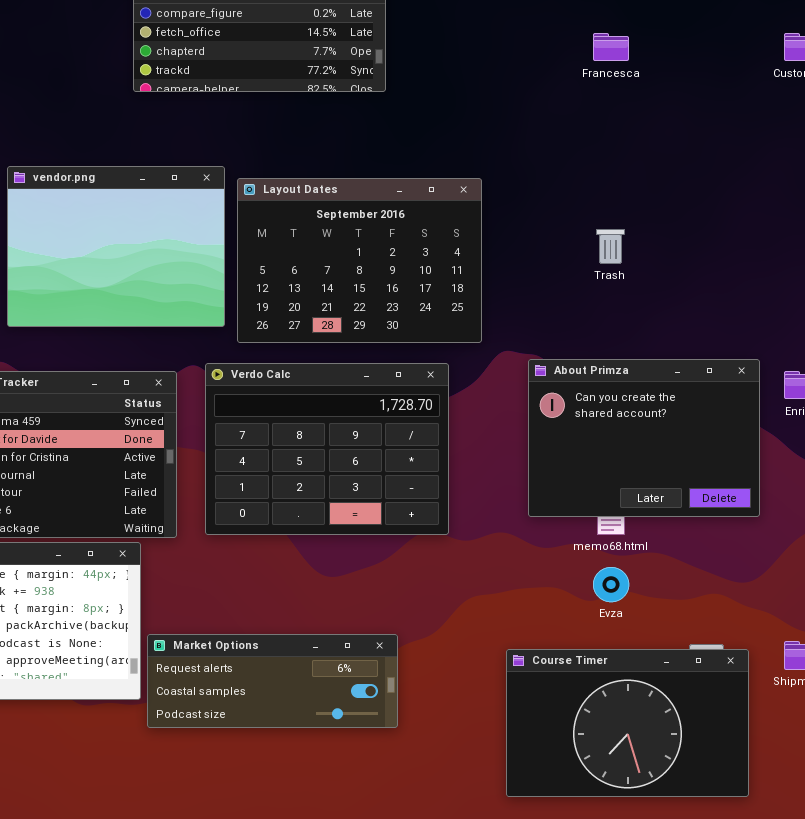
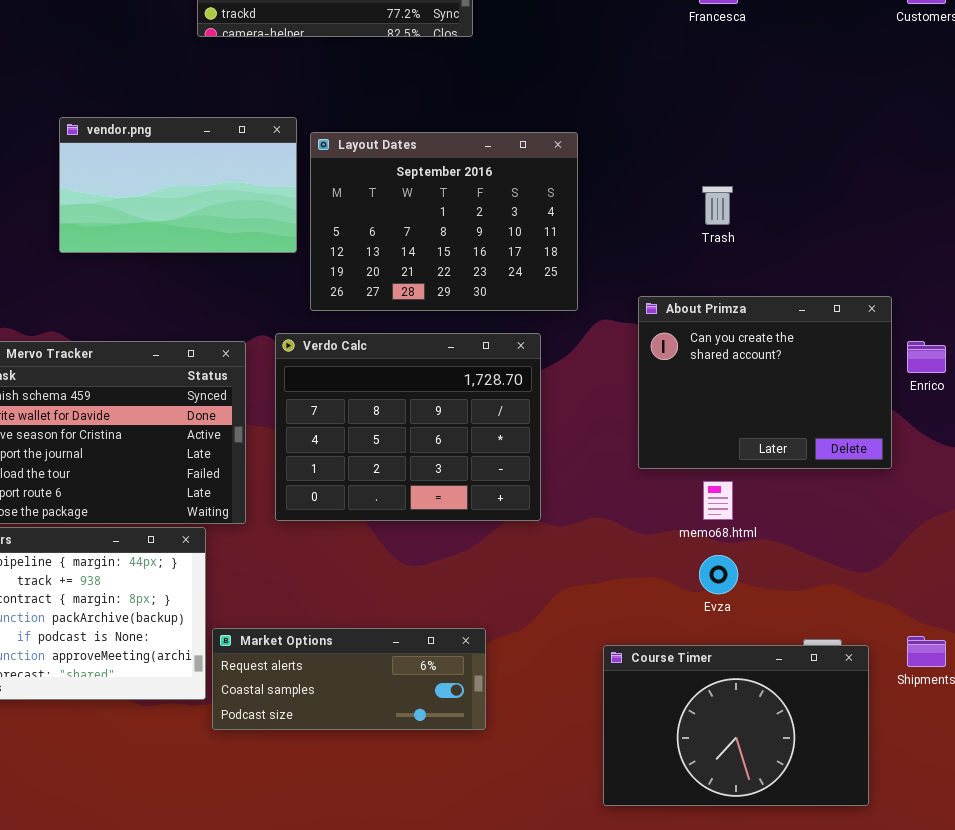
vendor.png: [7,166,225,327] -> [59,117,297,253], resized
About Primza: [528,359,760,517] -> [638,296,892,469], moved

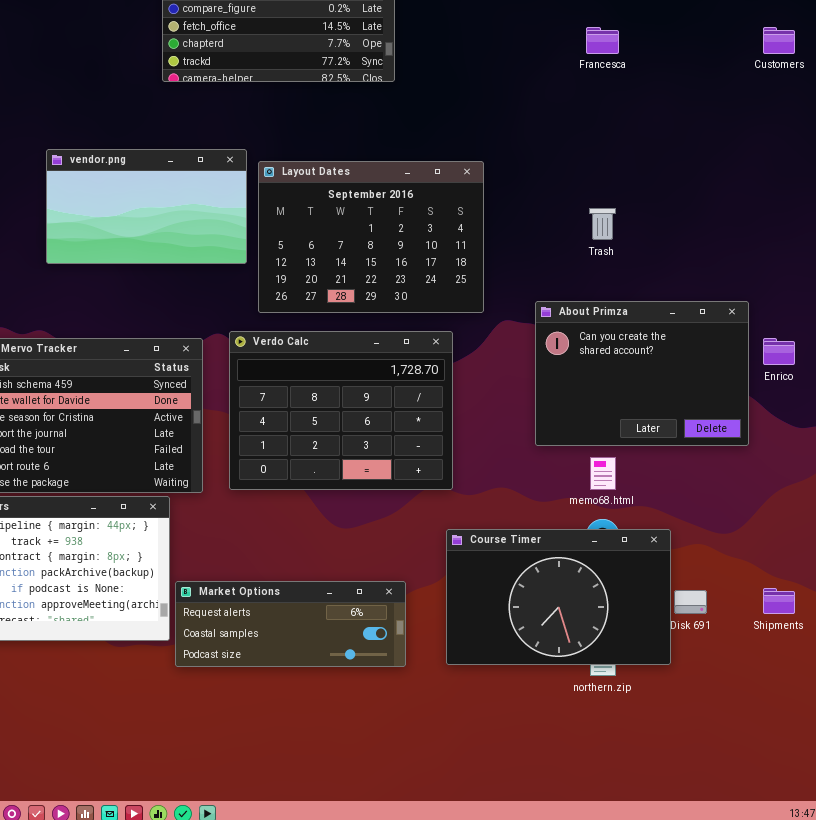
Course Timer: [603,645,869,806] -> [446,529,671,665], moved

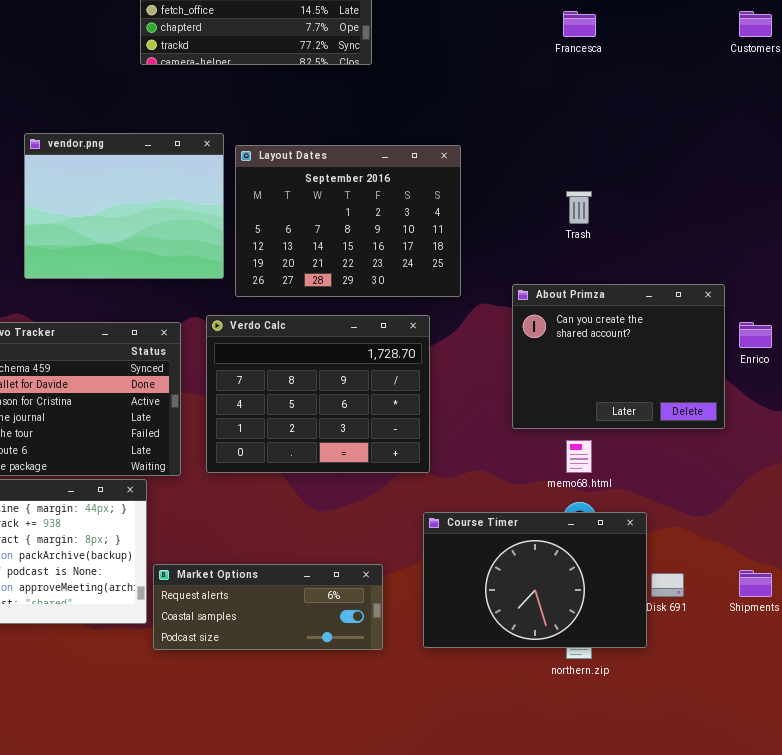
vendor.png: [46,149,247,264] -> [24,133,224,279], resized

